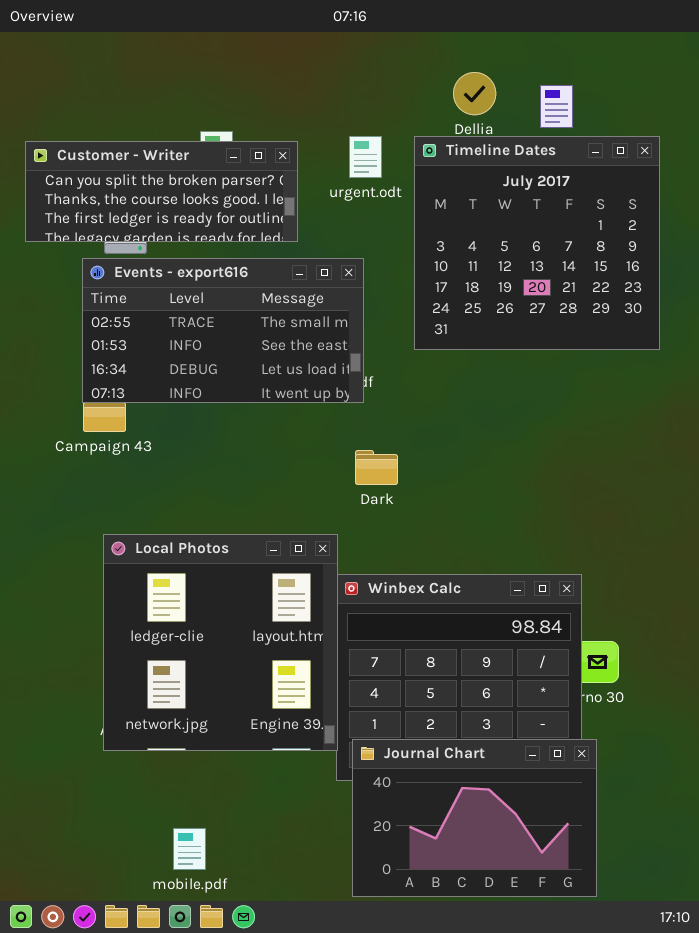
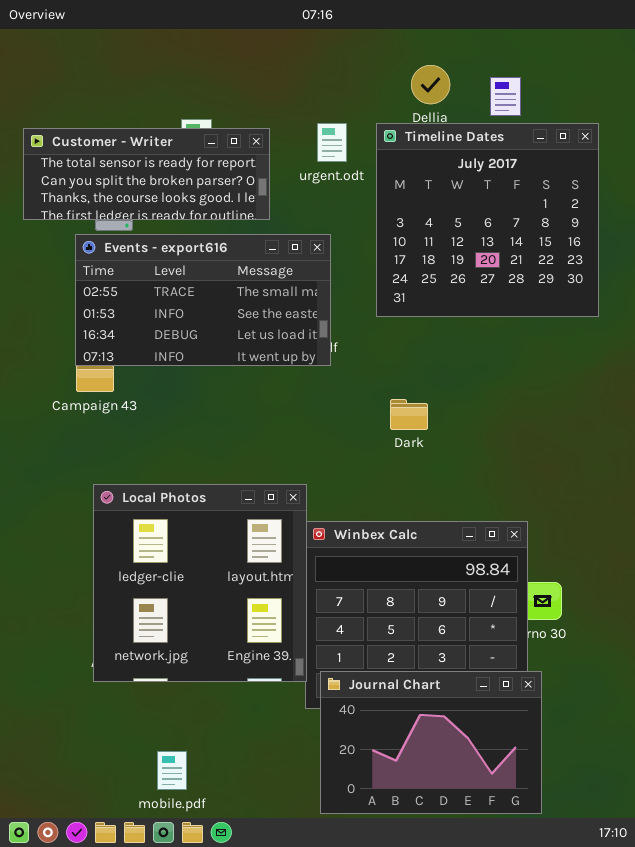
Customer - Writer: [25,141,298,242] -> [23,128,270,220], scrolled up 1 row
Dark: [355,450,398,485] -> [390,399,428,430], moved

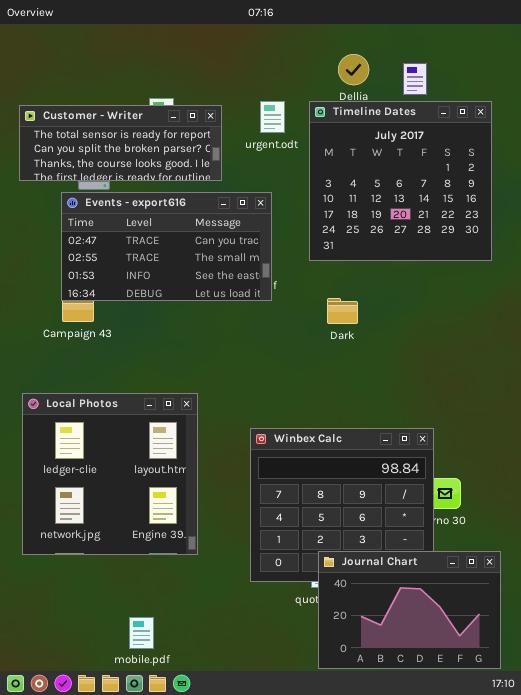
Events - export616: [75,234,331,366] -> [61,192,272,301], scrolled up 1 row
Dark: [390,399,428,430] -> [327,298,358,324], moved
Local Photos: [93,484,307,682] -> [22,393,198,555], moved
Journal Chart: [320,671,542,814] -> [318,551,501,669], moved

